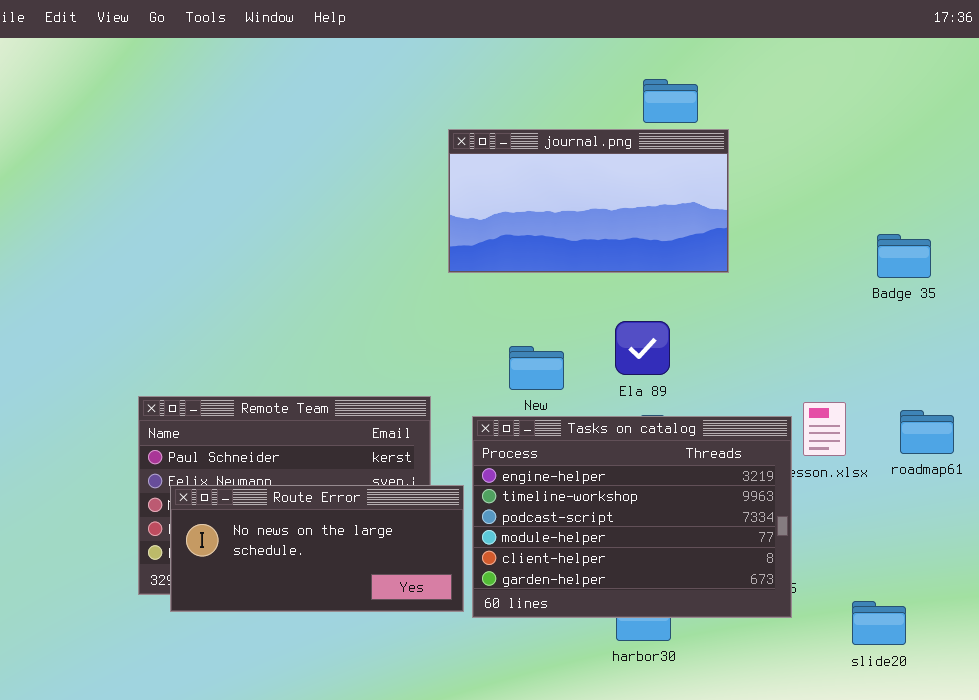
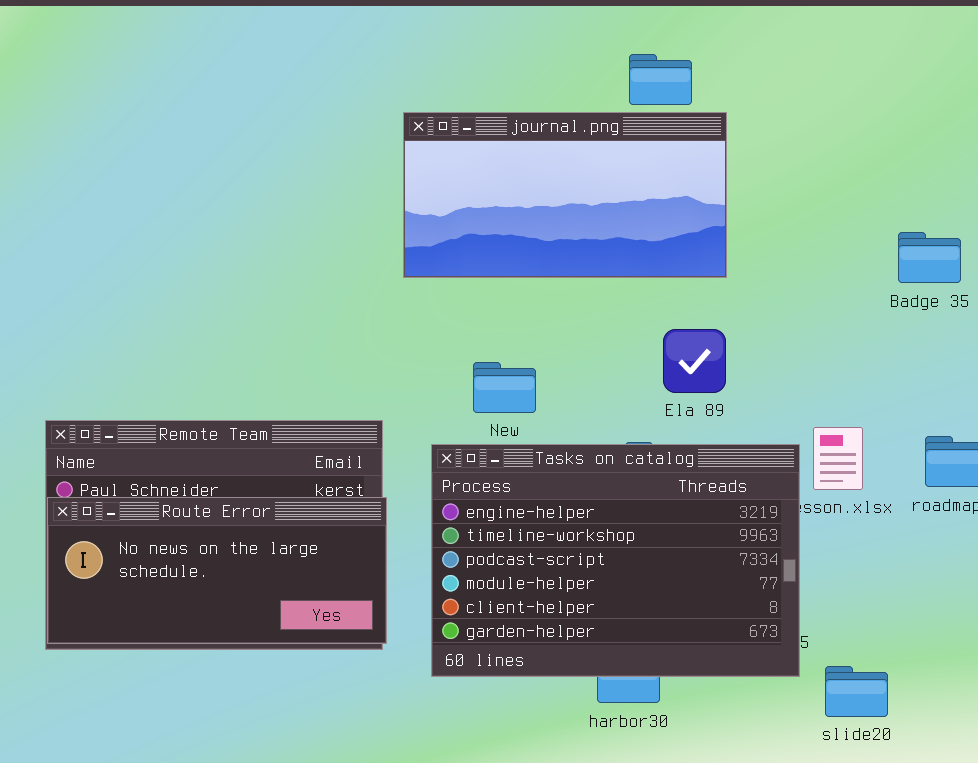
Ela 89: [615,321,670,375] -> [663,329,726,393], moved
Route Error: [170,485,464,612] -> [47,497,387,644], moved
slide20: [852,601,906,645] -> [825,666,888,717], moved

